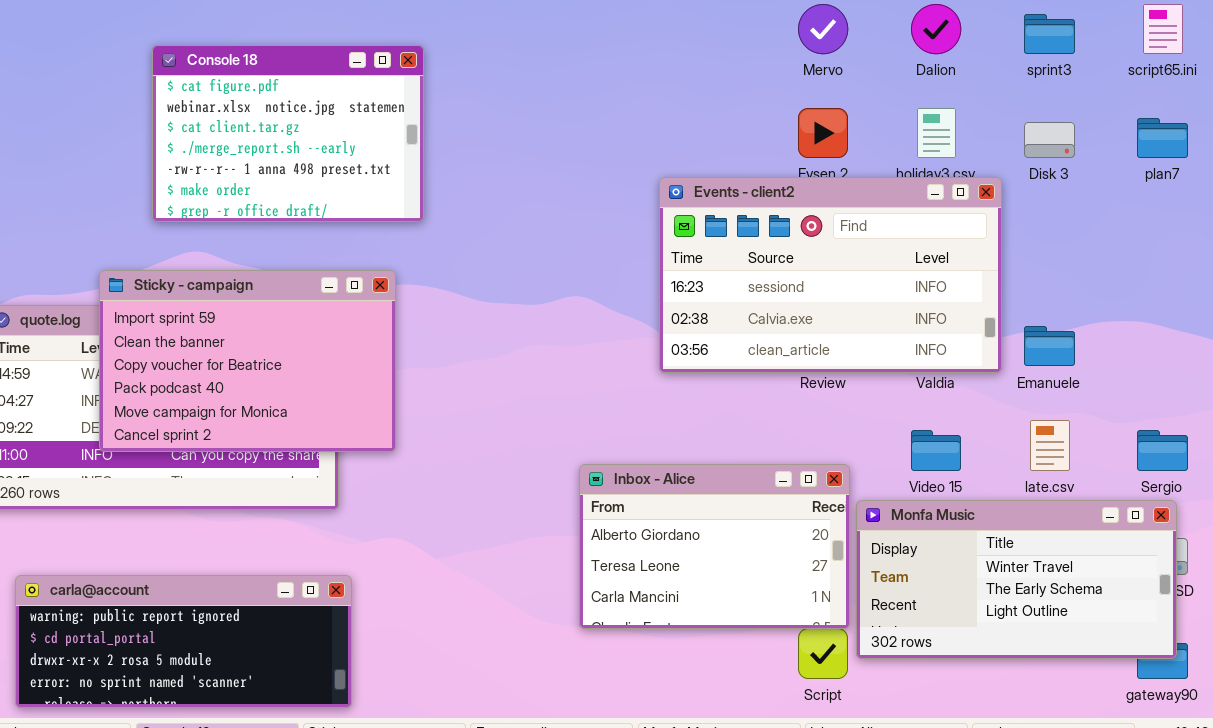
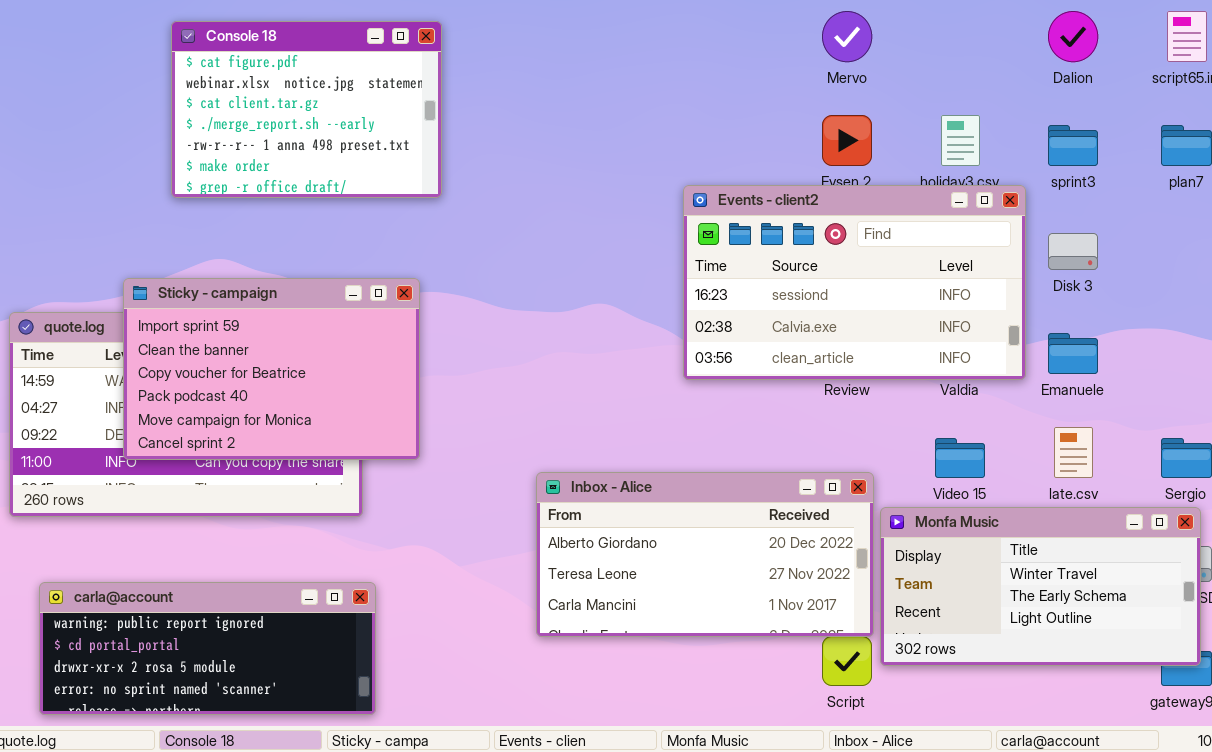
Dalion: [911,4,961,54] -> [1048,11,1098,62], moved
sprint3: [1024,14,1075,54] -> [1048,125,1098,166], moved
Console 18: [152,45,424,222] -> [171,21,442,198], moved
Disk 3: [1024,122,1075,158] -> [1048,233,1098,270], moved
Inbox - Alice: [579,464,850,629] -> [536,472,874,637], resized

